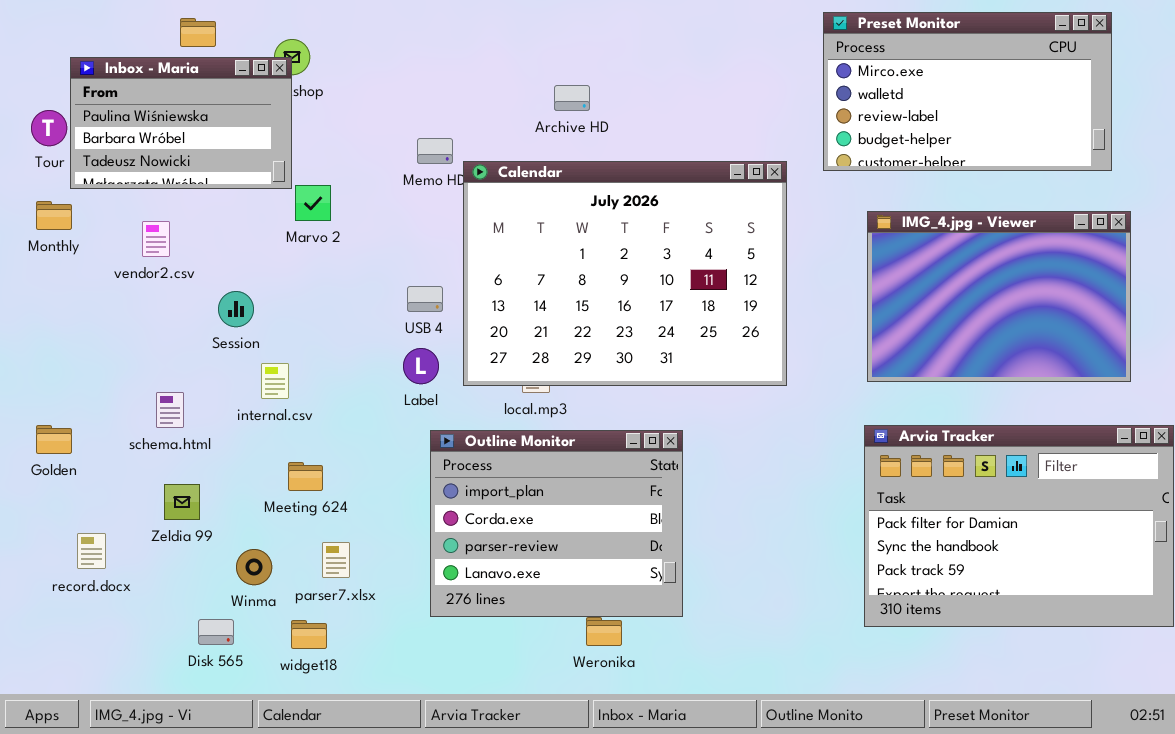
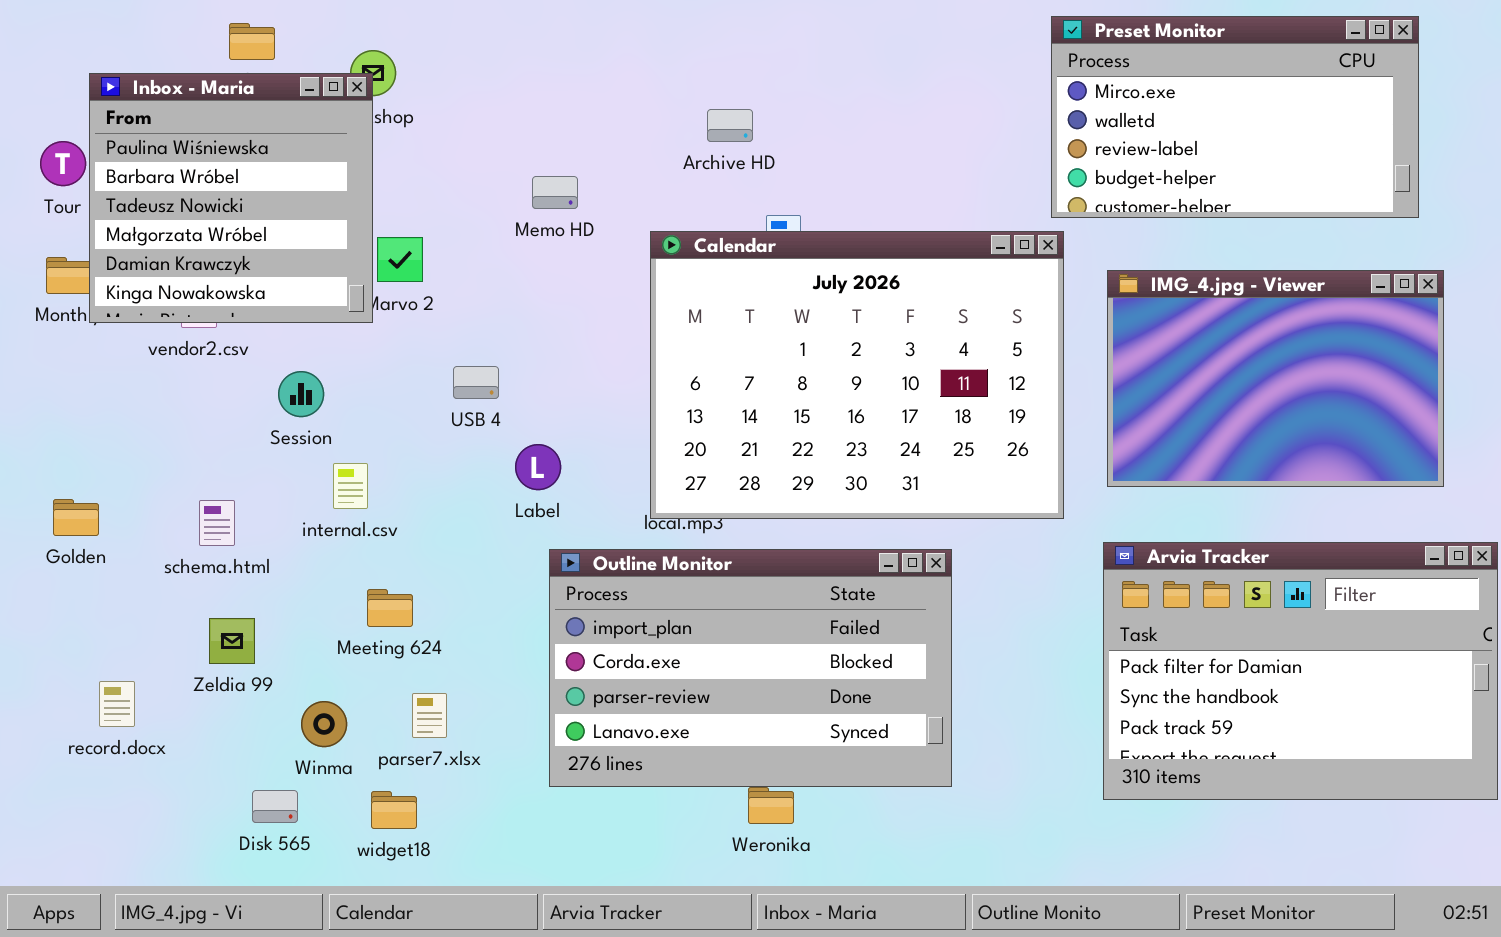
Inbox - Maria: [70,57,292,189] -> [89,73,373,323], resized
Calendar: [463,161,787,386] -> [650,231,1064,519], moved
USB 4: [407,286,443,312] -> [453,366,499,399], moved
Golden: [36,425,72,454] -> [53,499,99,536], moved
Outline Monitor: [430,430,683,617] -> [549,549,952,787], resized

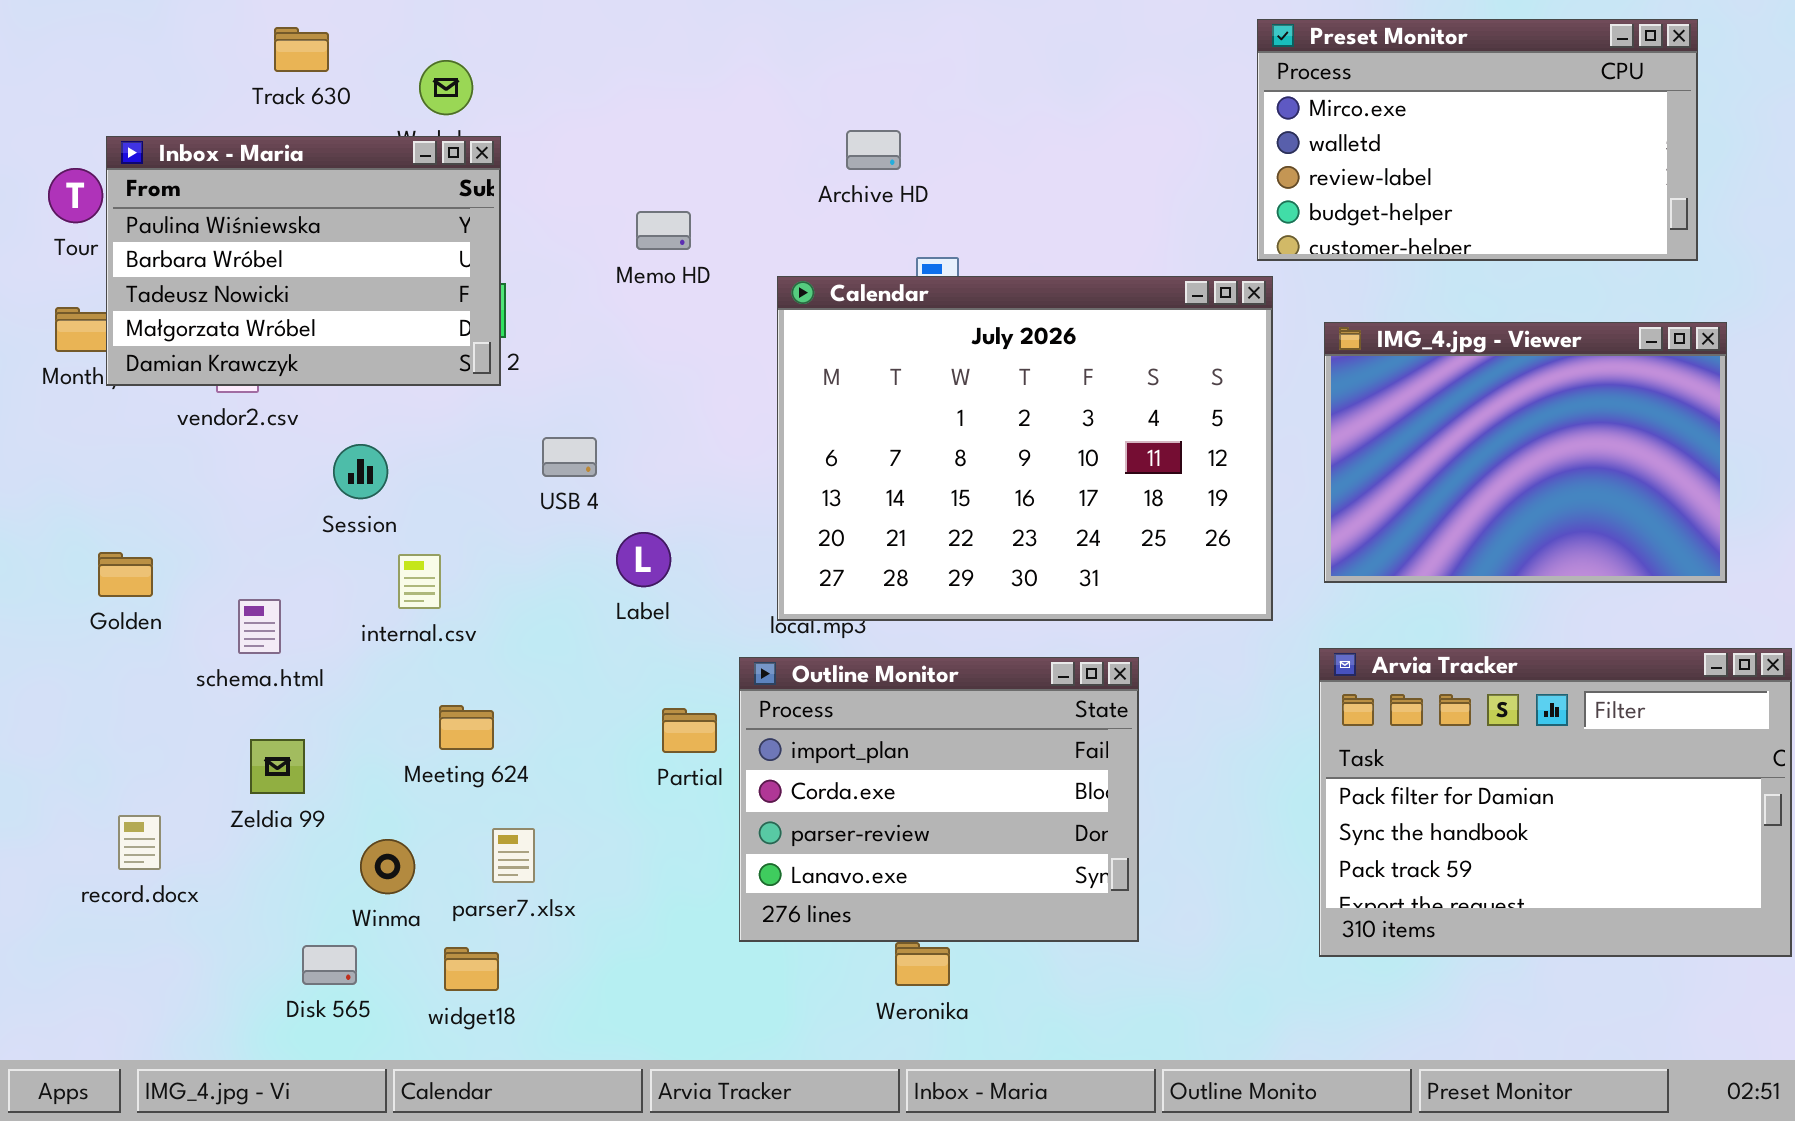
Inbox - Maria: [89,73,373,323] -> [106,136,501,386], resized
Golden: [53,499,99,536] -> [98,552,153,597], moved
Outline Monitor: [549,549,952,787] -> [739,657,1139,942], resized

